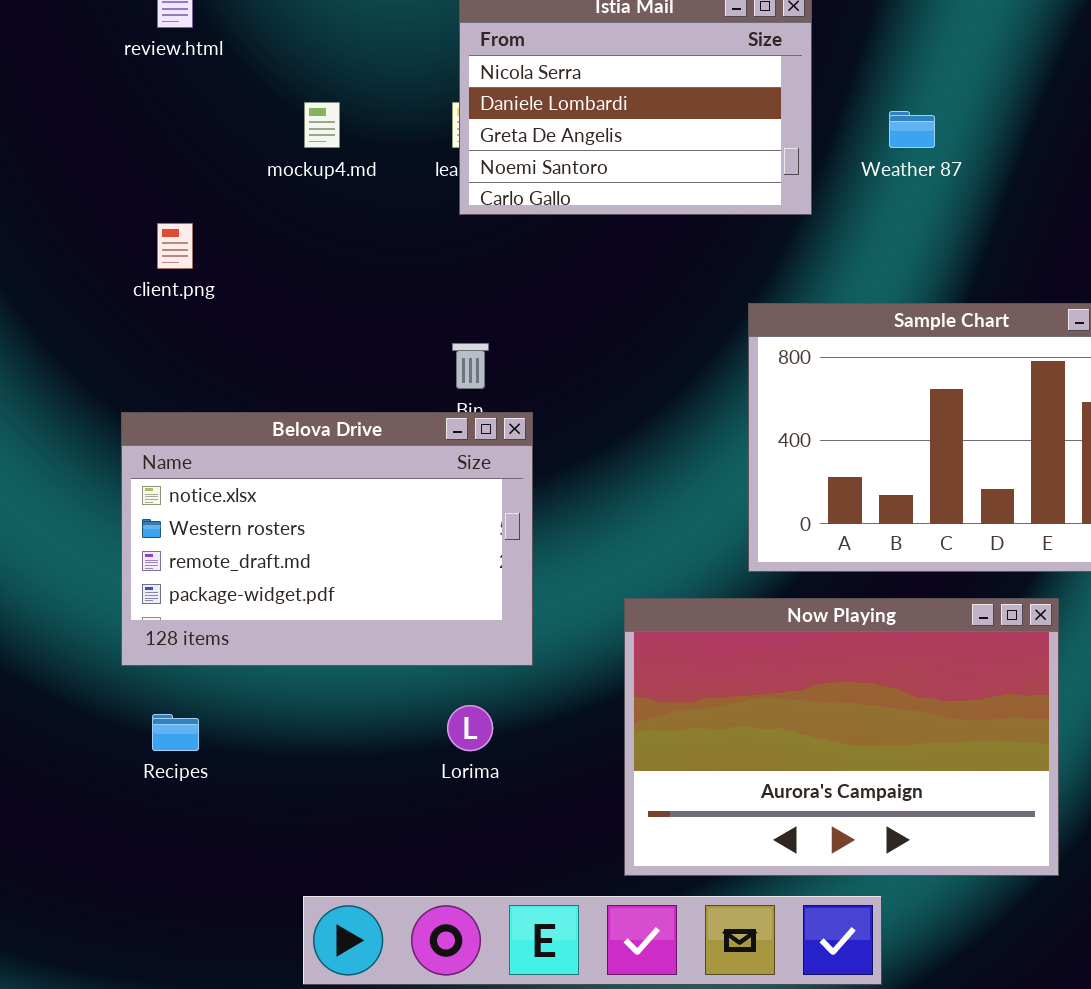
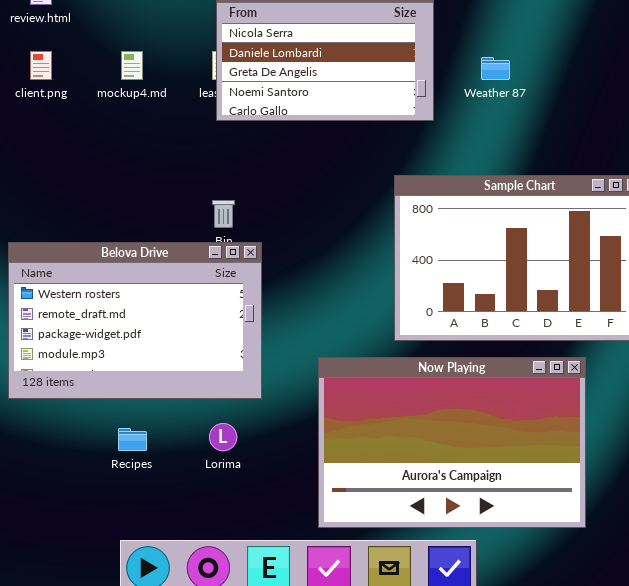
client.png: [157,223,193,269] -> [30,51,52,80], moved
Belova Drive: [121,412,533,666] -> [8,242,262,399], scrolled down 1 row
Recipes: [152,714,199,751] -> [118,428,147,451], moved

